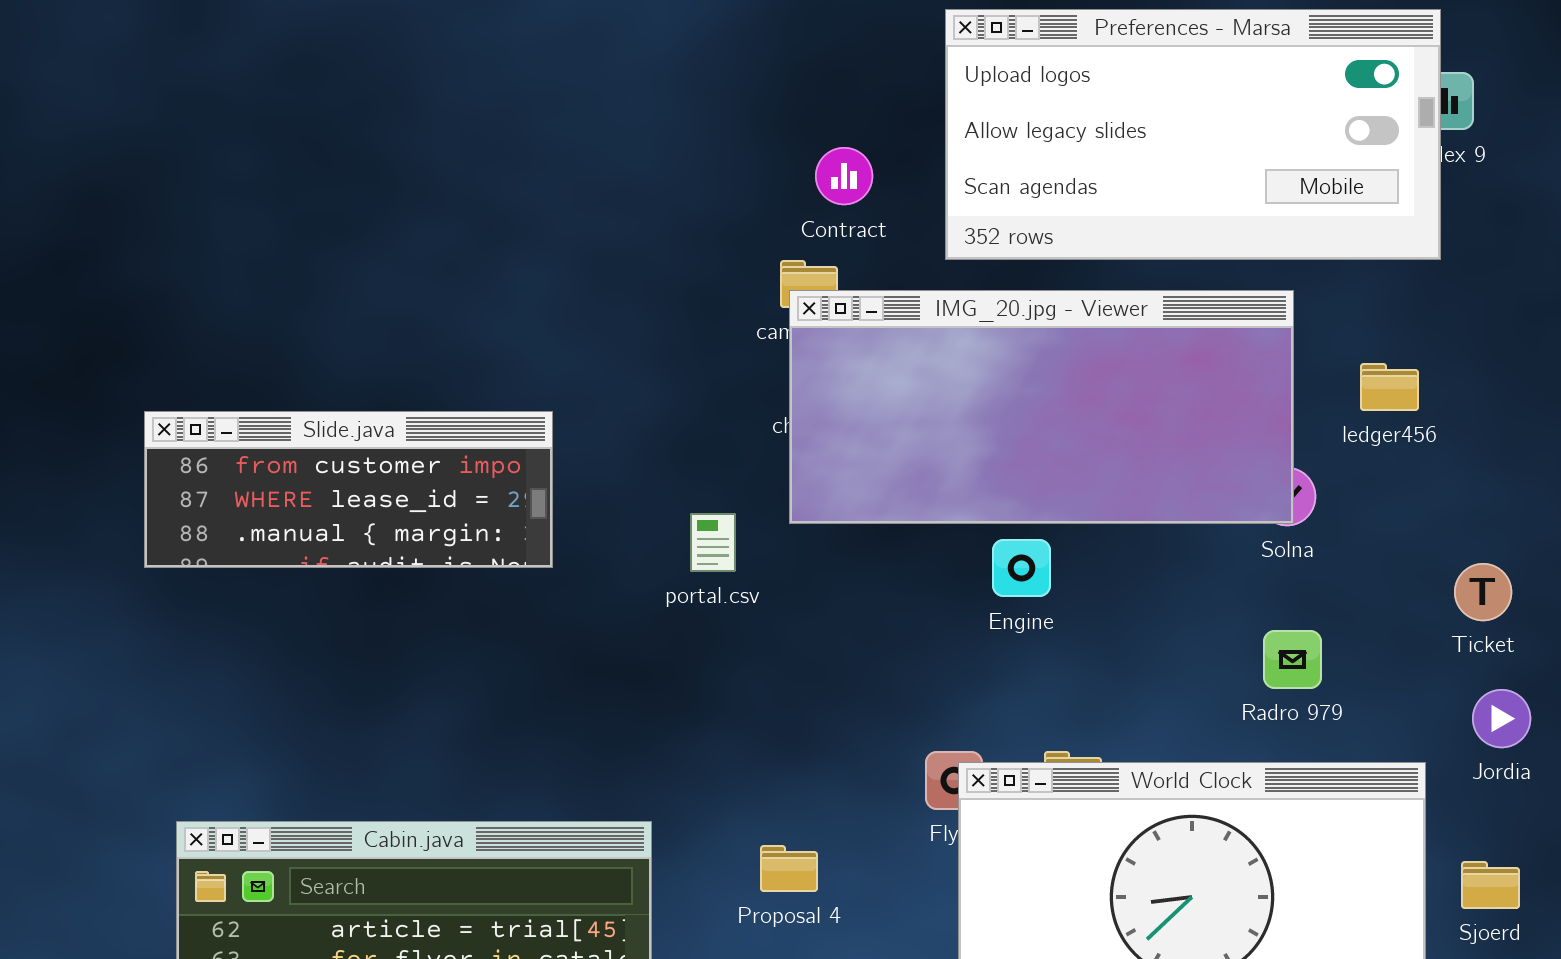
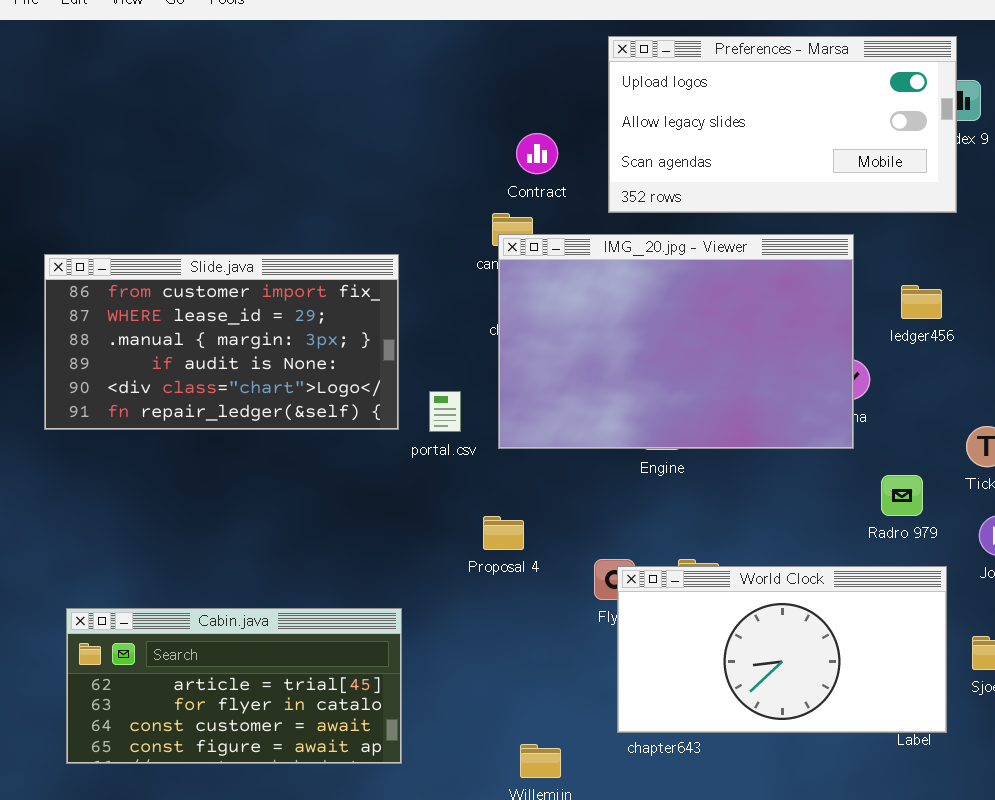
IMG_20.jpg - Viewer: [789,290,1294,524] -> [498,234,854,449], resized
Slide.java: [144,411,553,568] -> [44,254,399,430], resized
Radro 979: [1263,630,1322,689] -> [881,475,923,516], moved
Proposal 4: [760,845,818,892] -> [483,516,524,550], moved

